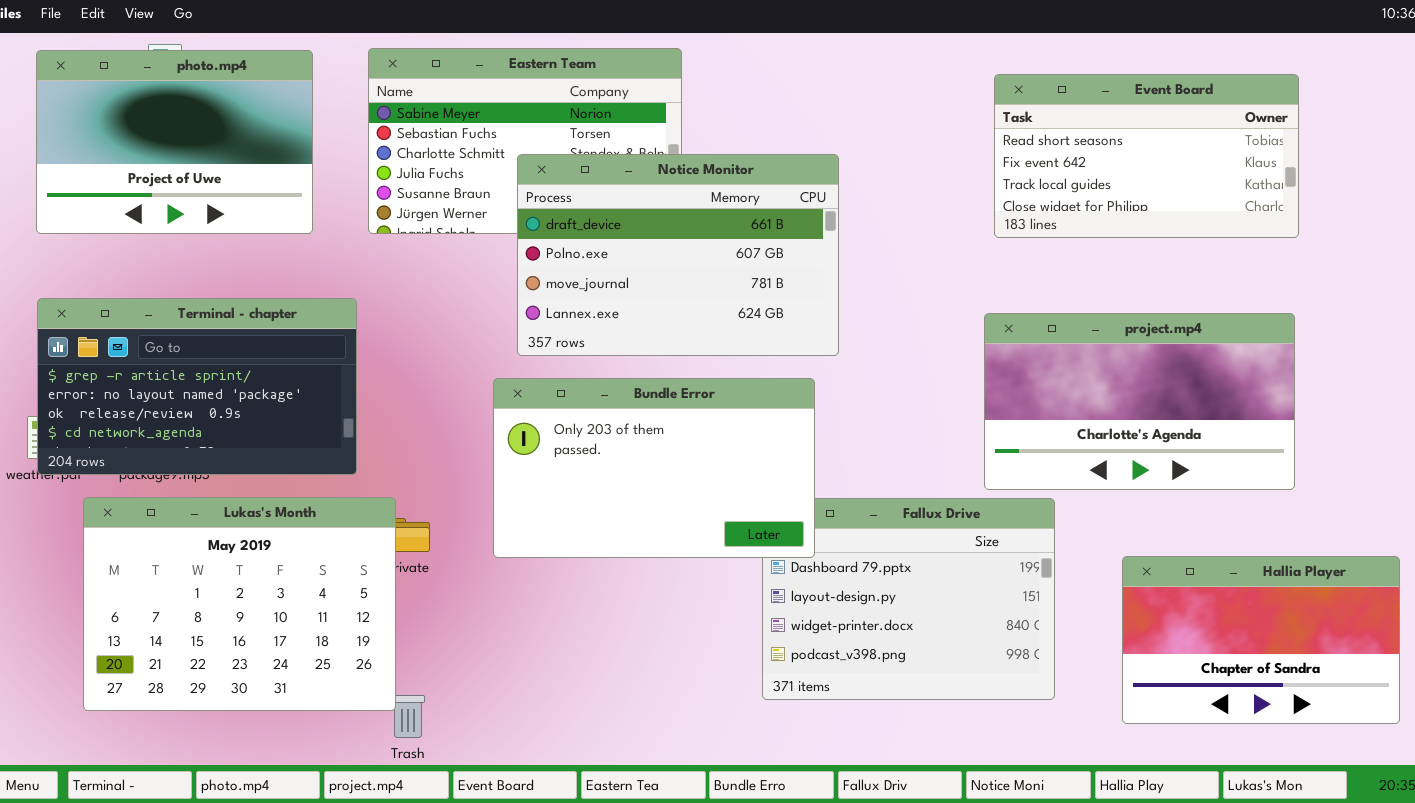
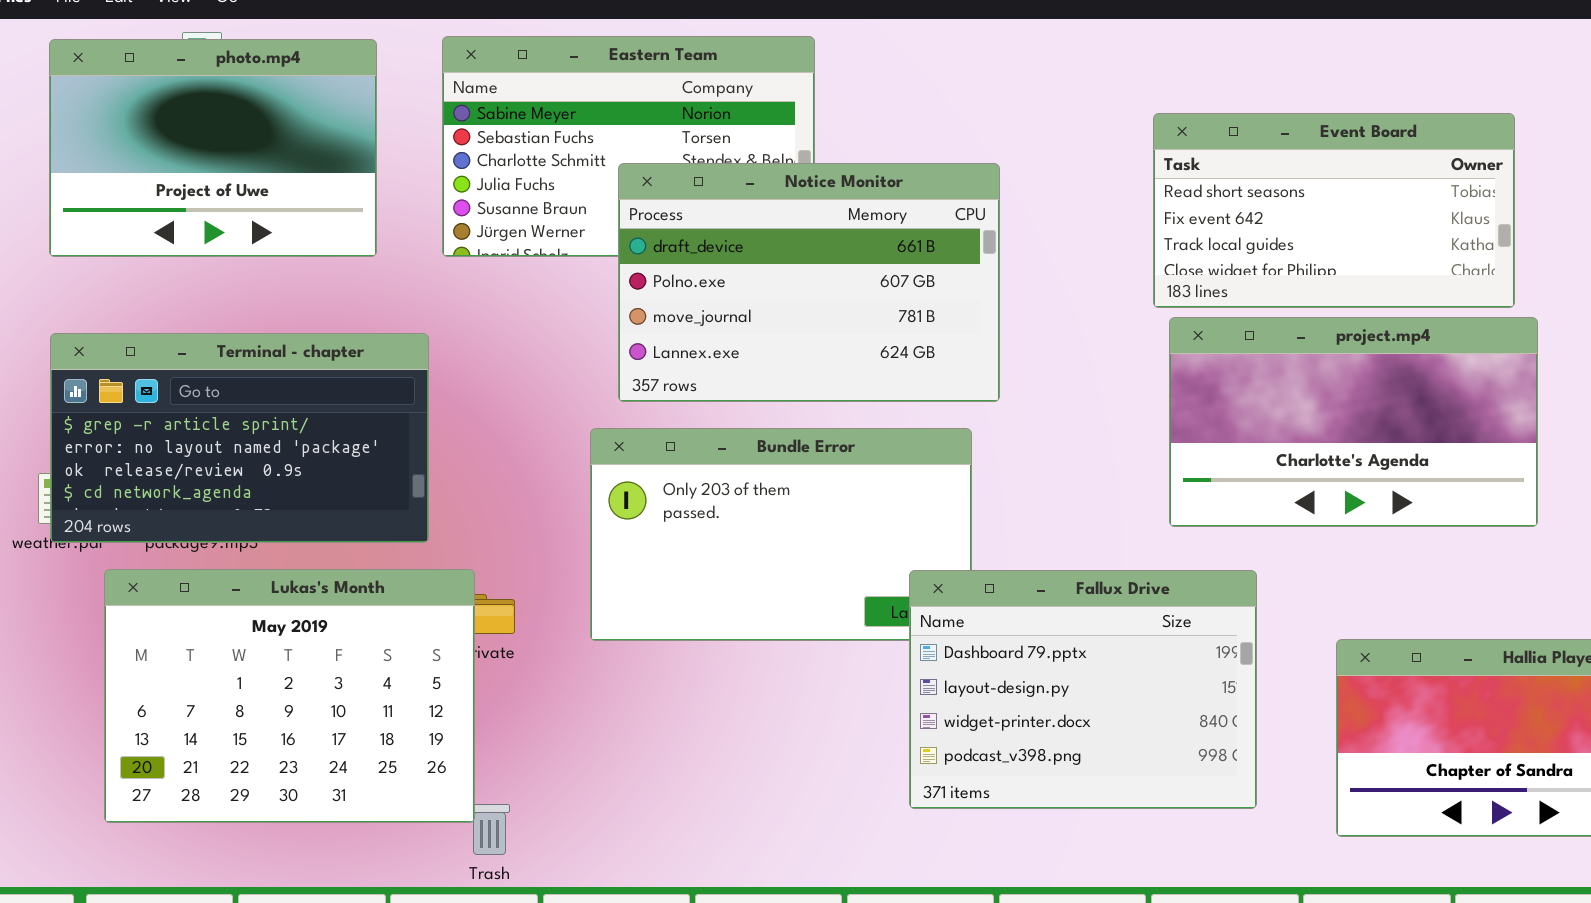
Event Board: [994,74,1299,238] -> [1153,113,1515,308], moved
project.mp4: [984,313,1295,490] -> [1169,317,1538,527], moved
Fallux Drive: [762,498,1055,700] -> [909,570,1257,809], raised

